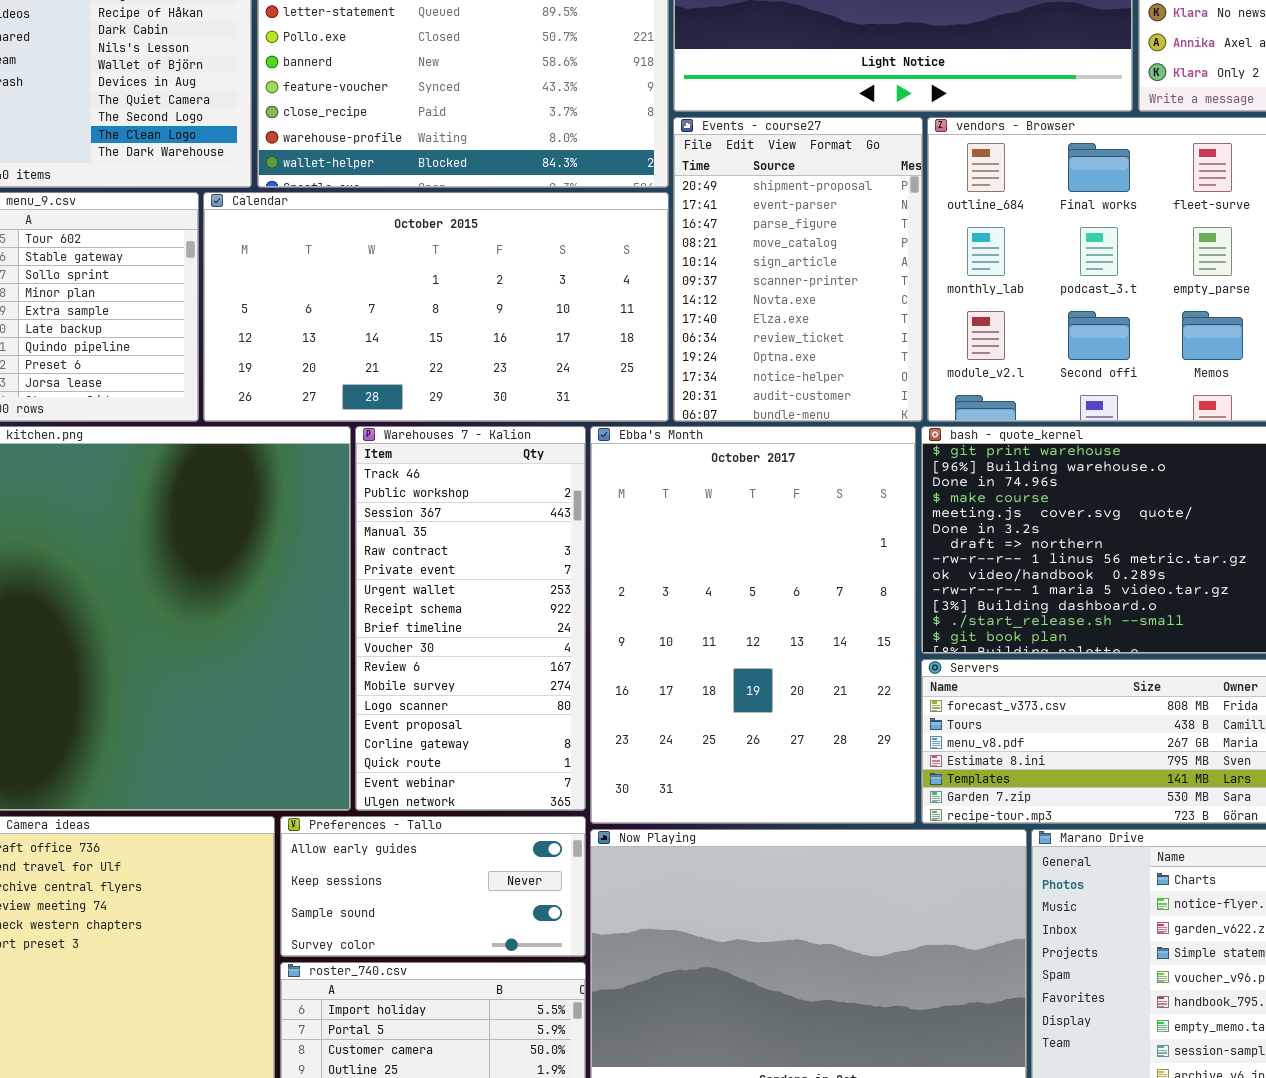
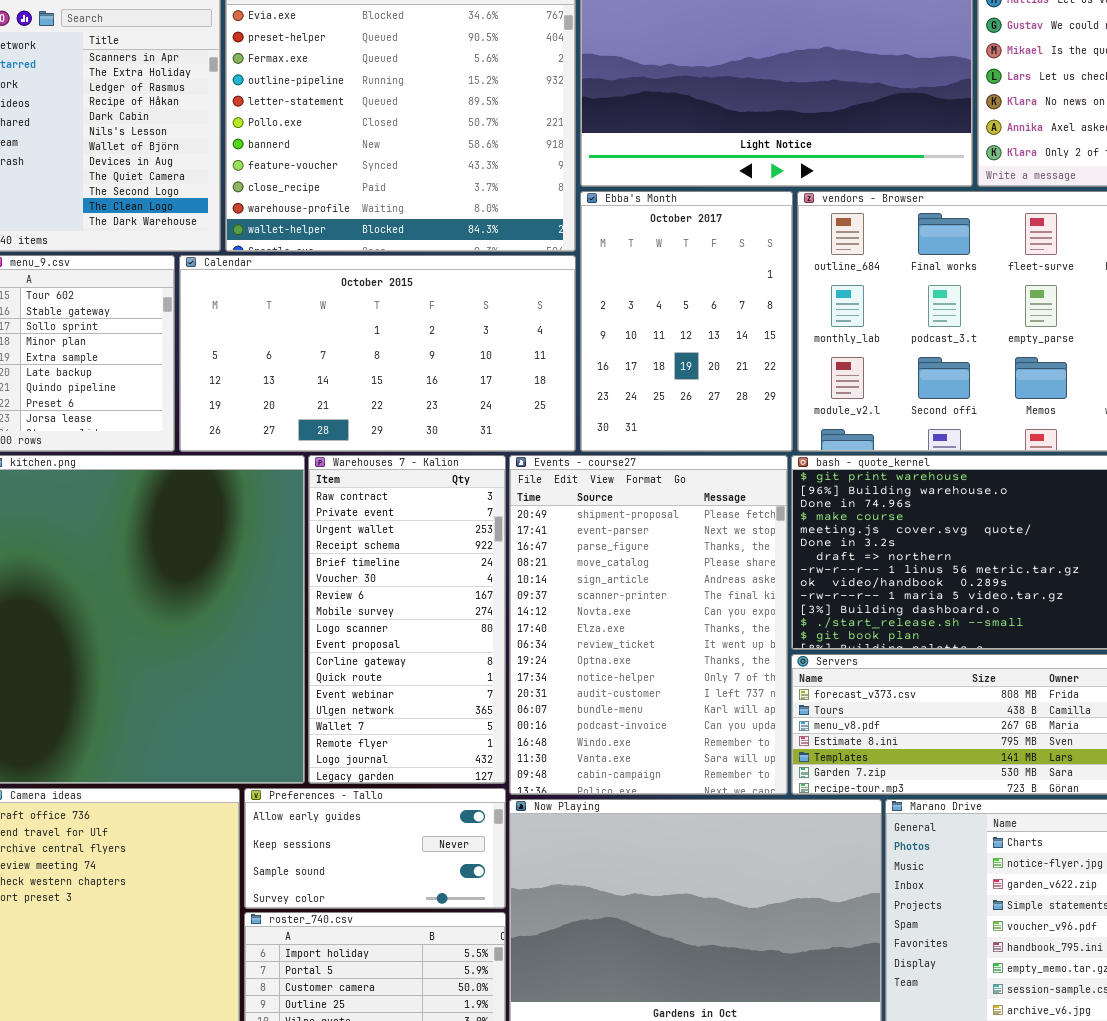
Events - course27: [673,117,923,422] -> [509,455,788,795], moved, resized
Warehouses 7 - Kalion: [355,426,586,811] -> [308,455,506,784], scrolled down 4 rows
Ebba's Month: [590,426,916,824] -> [580,191,793,452], moved, resized

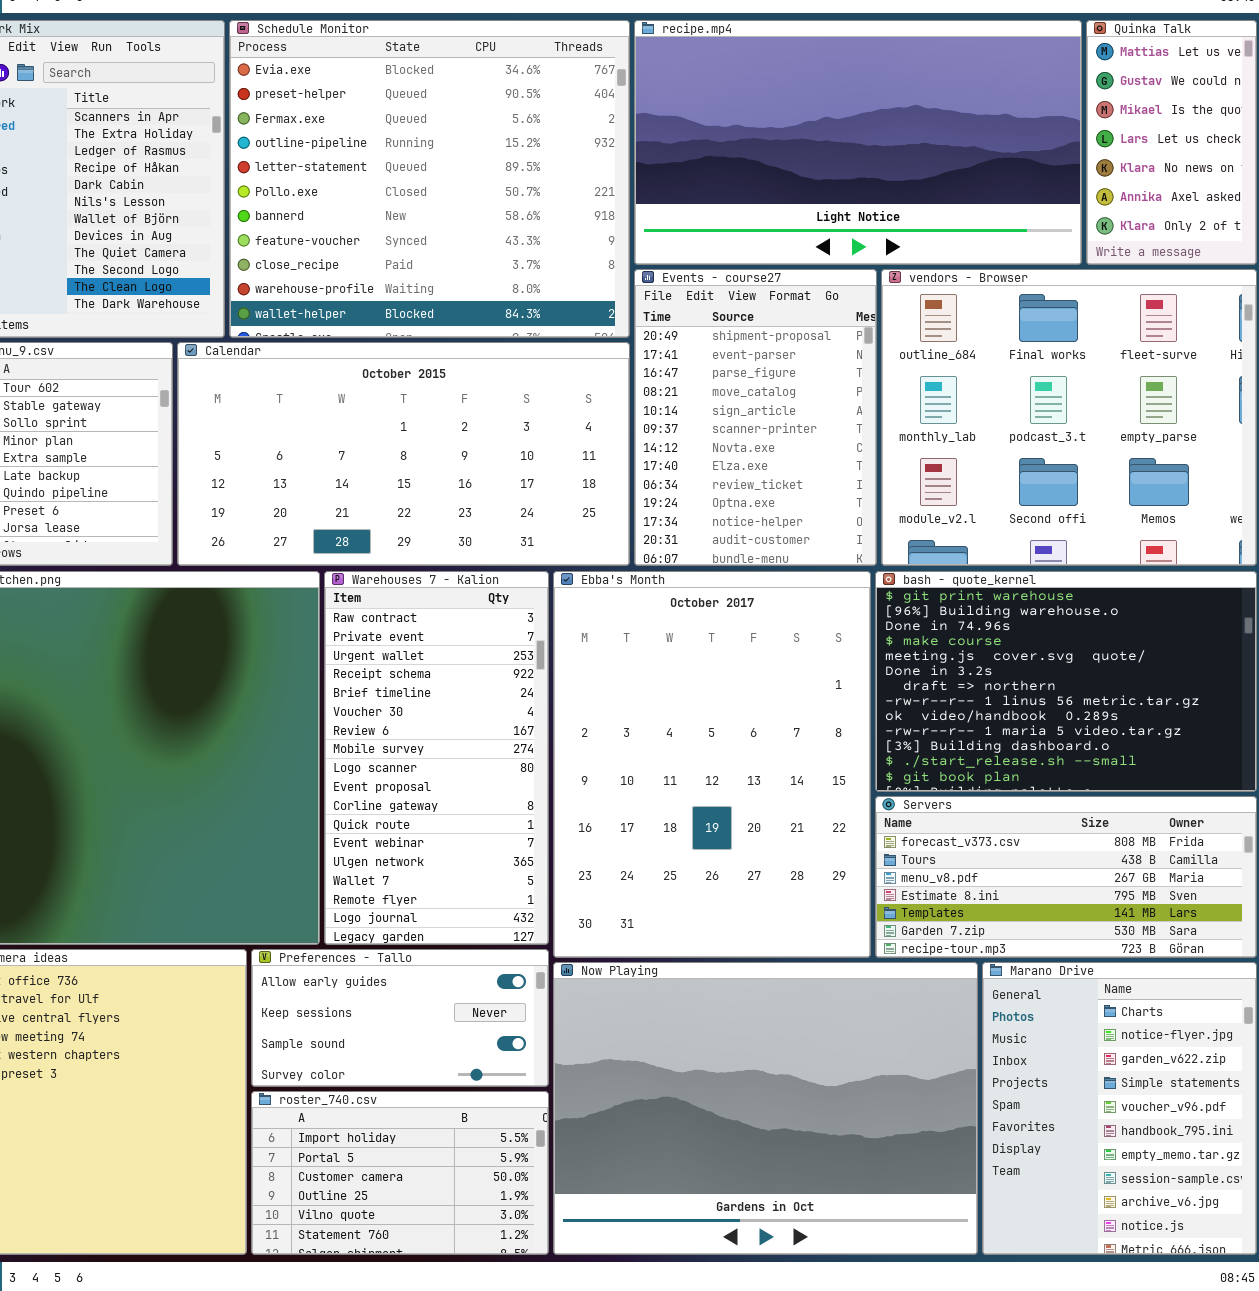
Ebba's Month: [580,191,793,452] -> [553,571,871,958], moved, resized
Events - course27: [509,455,788,795] -> [634,269,877,566], moved, resized

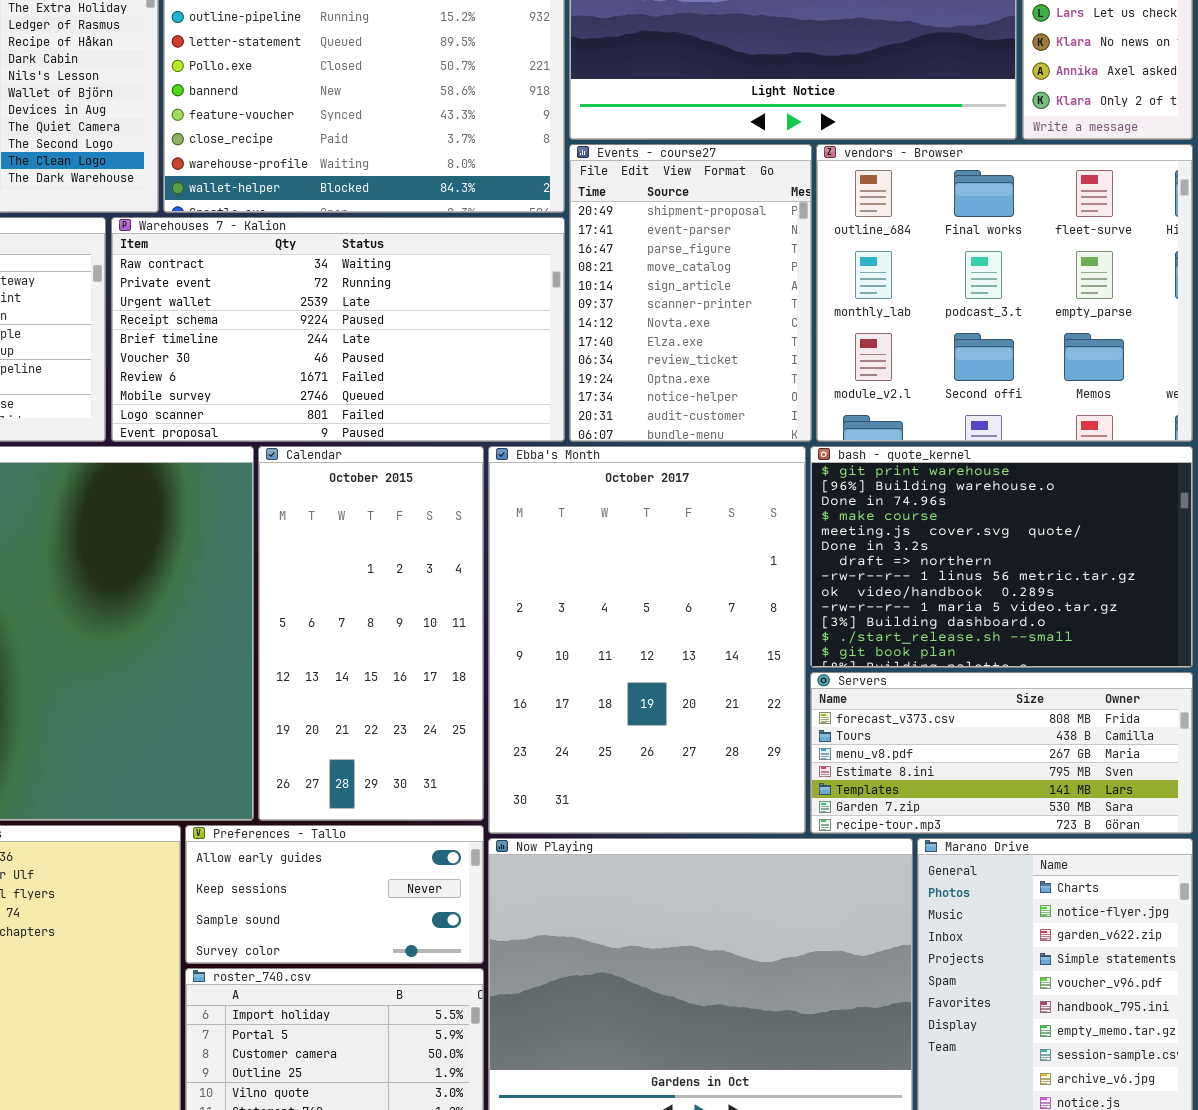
Calendar: [177,342,630,566] -> [258,446,484,821], moved, resized
Warehouses 7 - Kalion: [324,571,549,945] -> [111,217,565,442], moved, resized

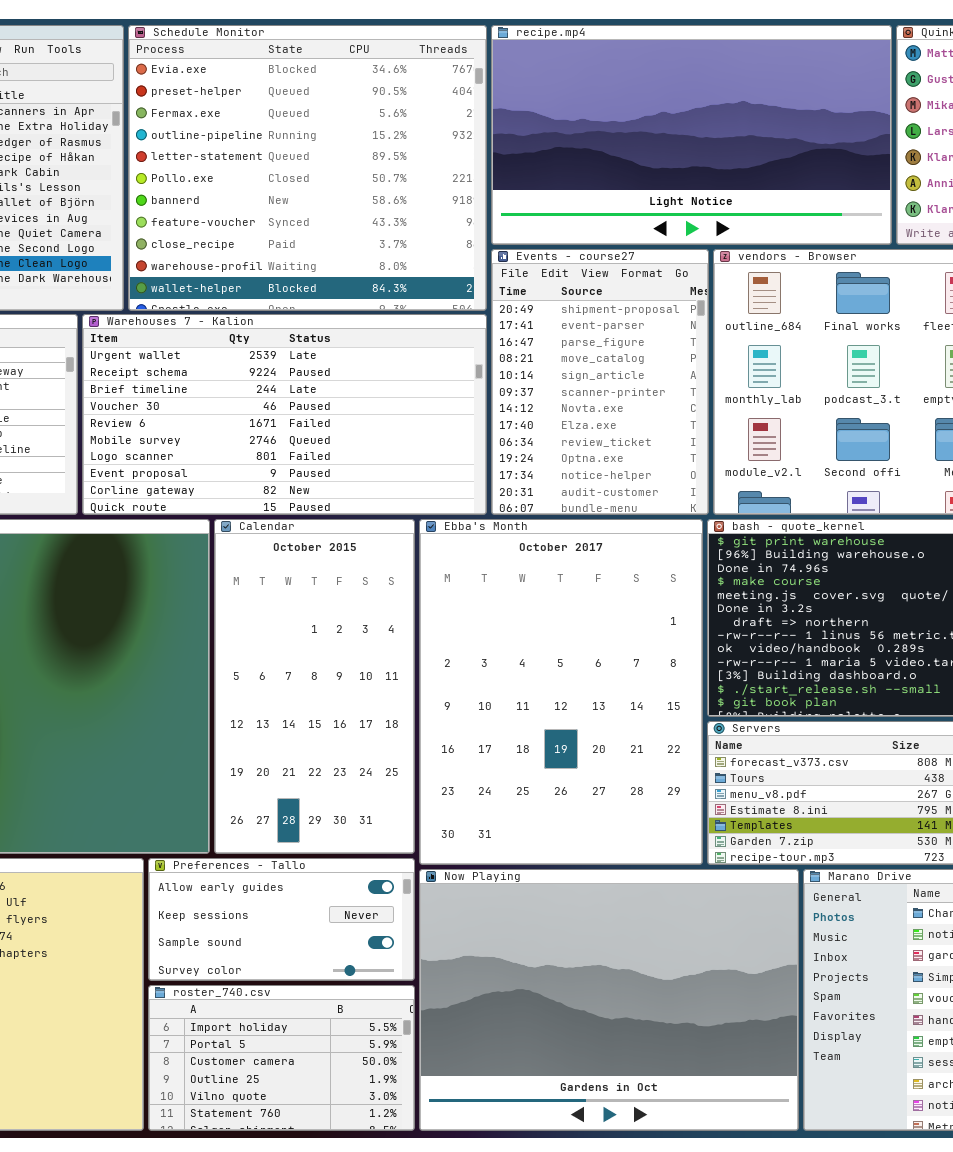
Warehouses 7 - Kalion: [111,217,565,442] -> [82,314,487,515], scrolled down 2 rows

